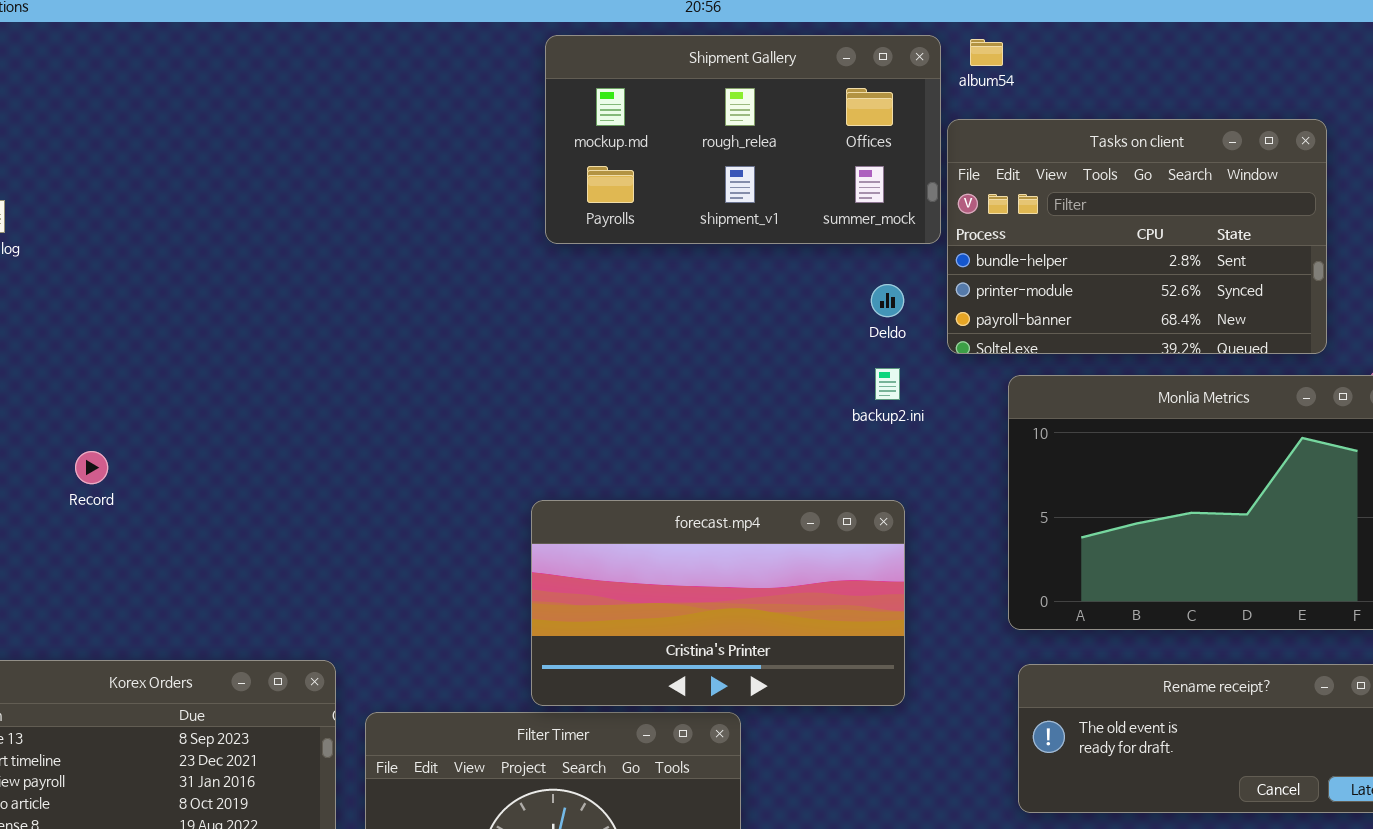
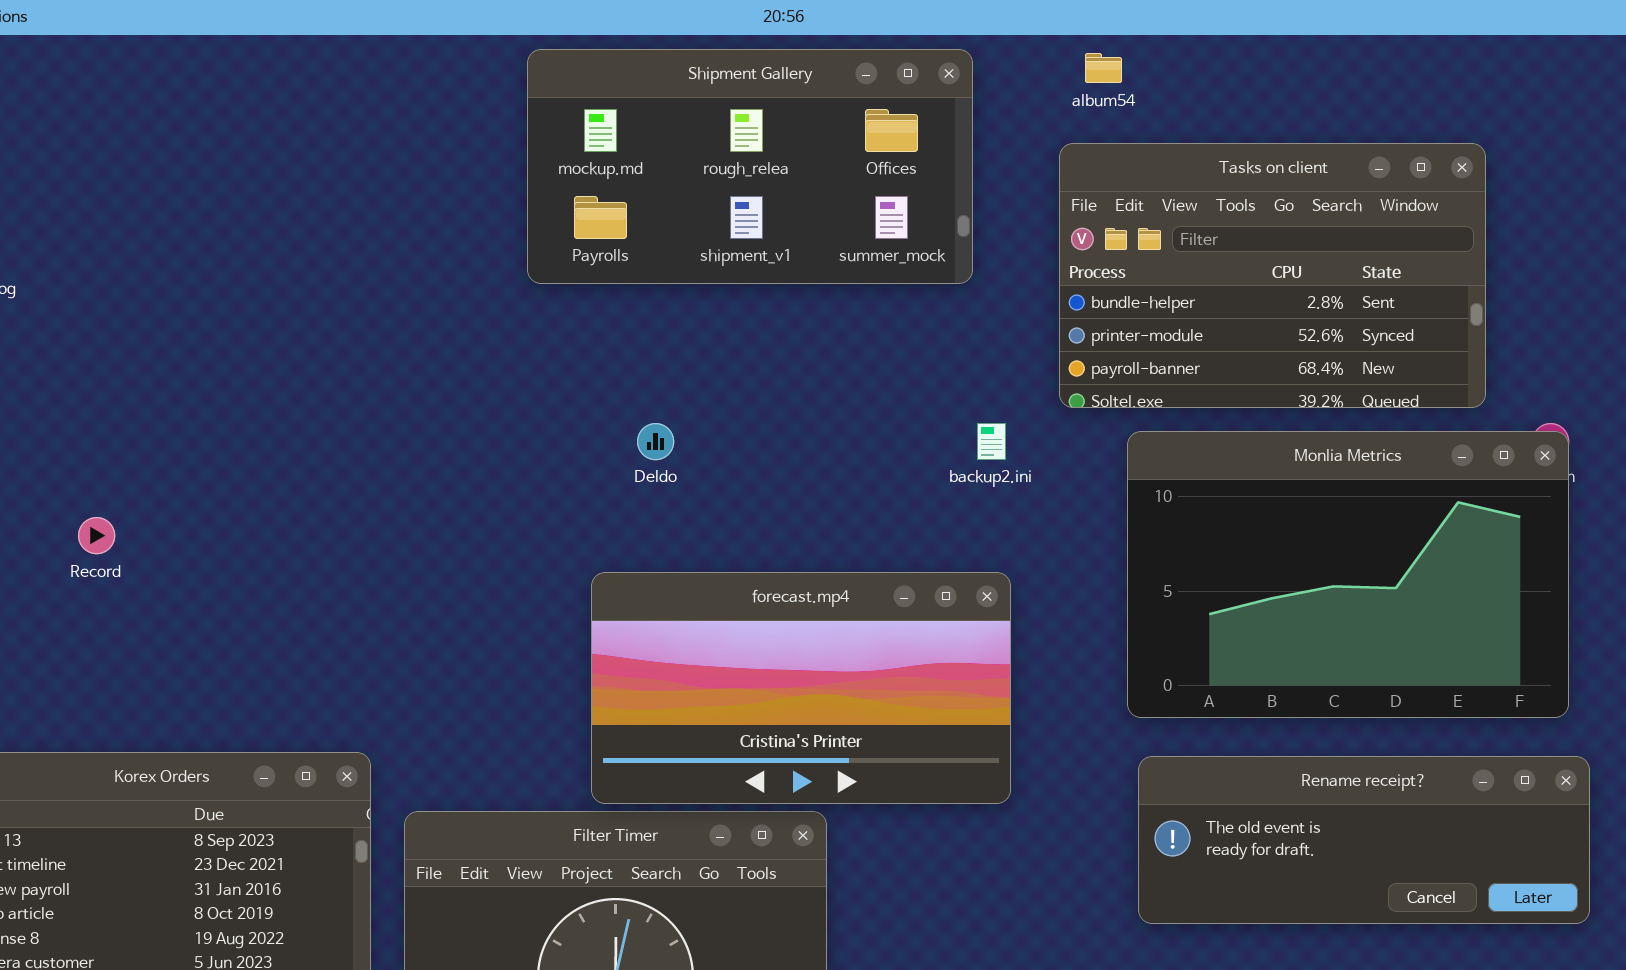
Shipment Gallery: [545,35,941,244] -> [527,49,973,284], moved
Deldo: [871,284,904,317] -> [637,423,674,460], moved

